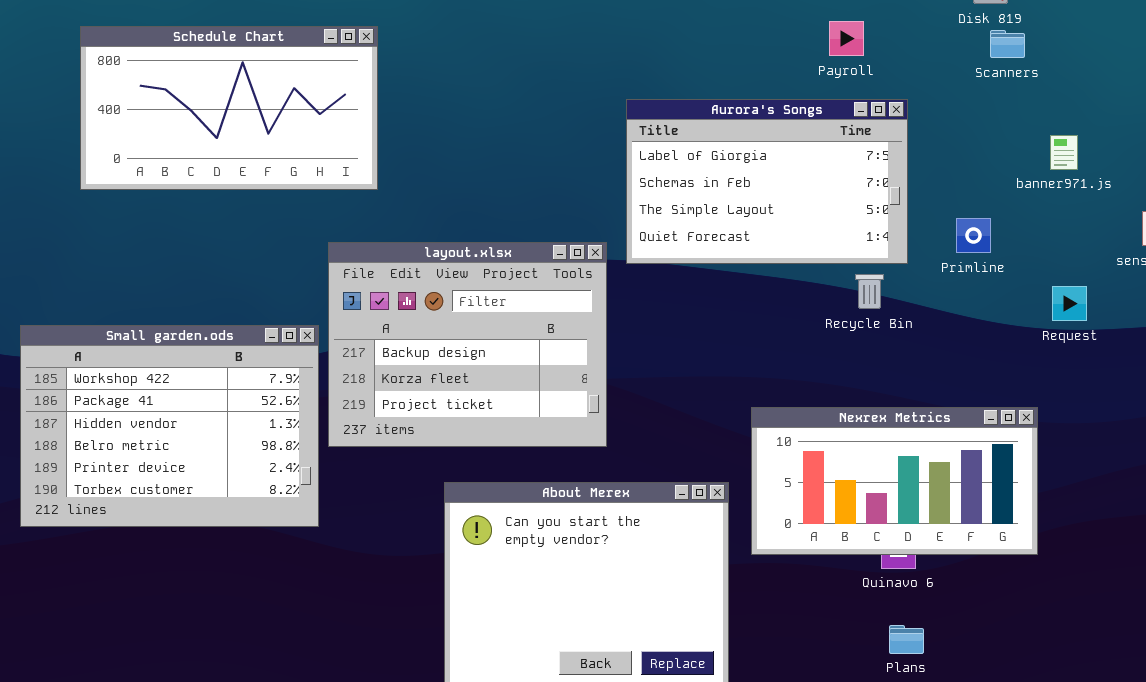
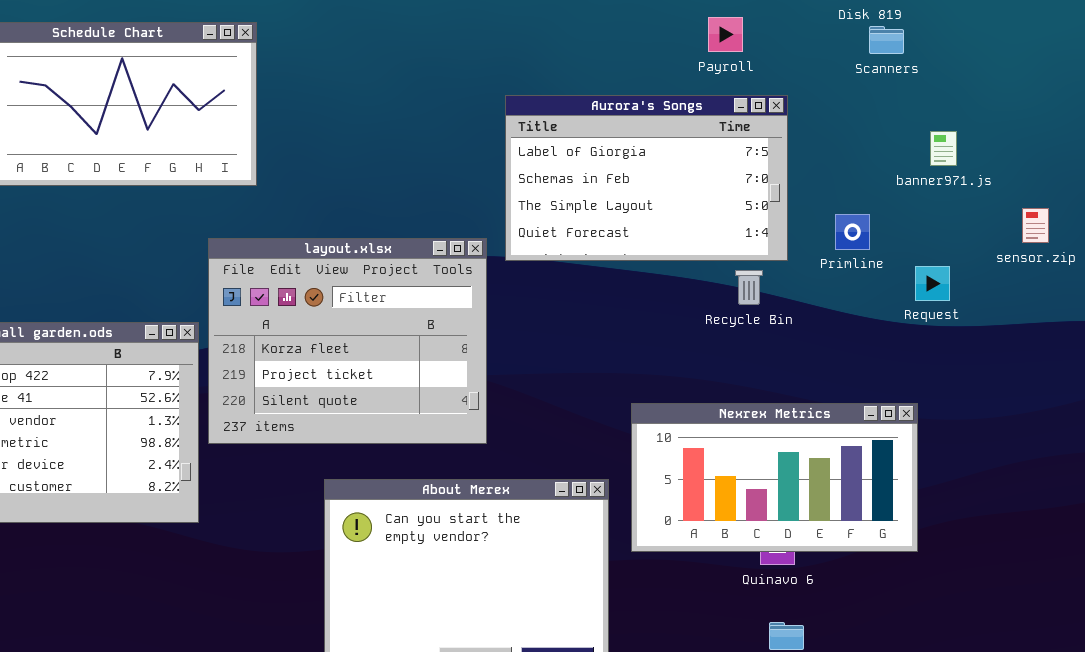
layout.xlsx: [328,242,607,447] -> [208,238,487,444], scrolled down 1 row
Request: [1052,286,1087,321] -> [915,266,950,301], moved

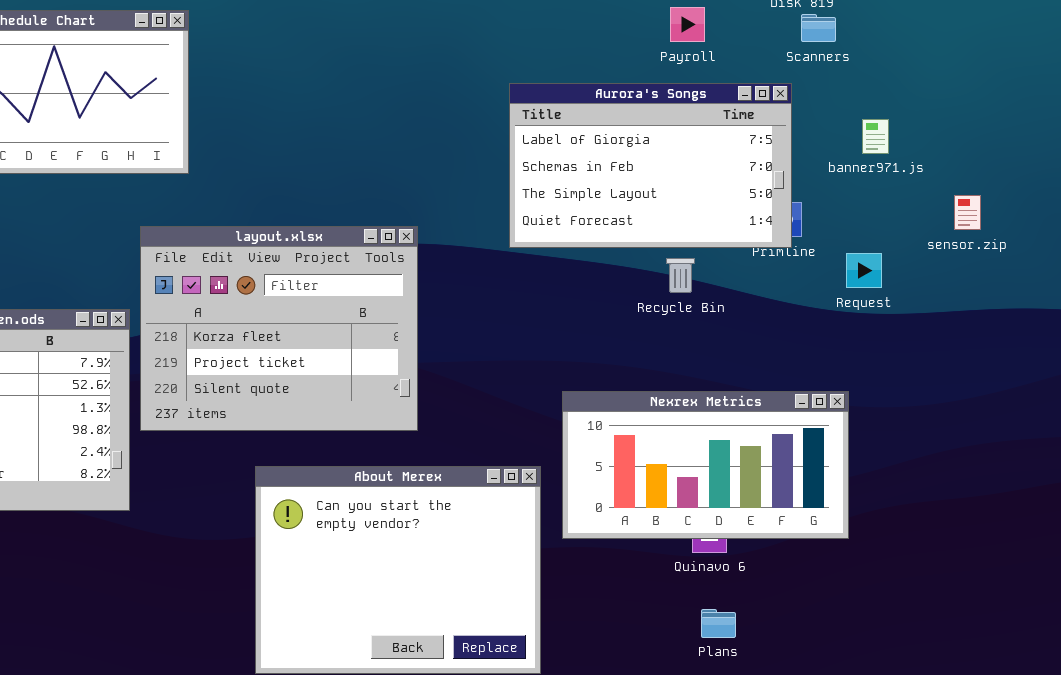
Payroll: [708,17,743,52] -> [670,7,705,42], moved
Aurora's Songs: [505,95,788,261] -> [509,83,792,248], moved

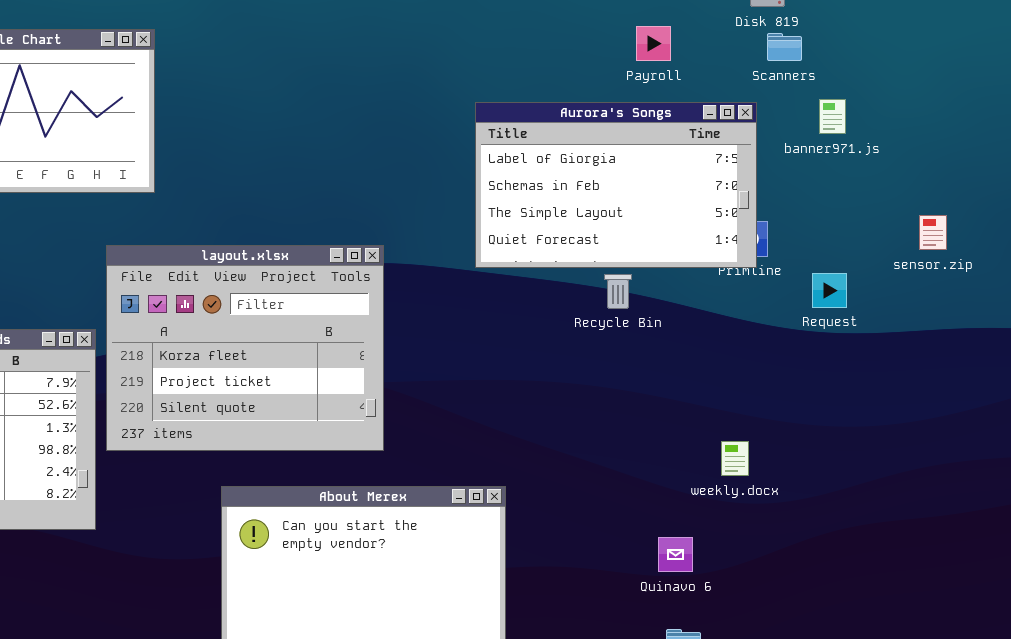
banner971.js: [862,119,889,154] -> [819,99,846,134], moved
Recycle Bin: [666,258,695,293] -> [604,274,632,309], moved
Nexrex Metrics: [562,391,849,539] -> none, closed

